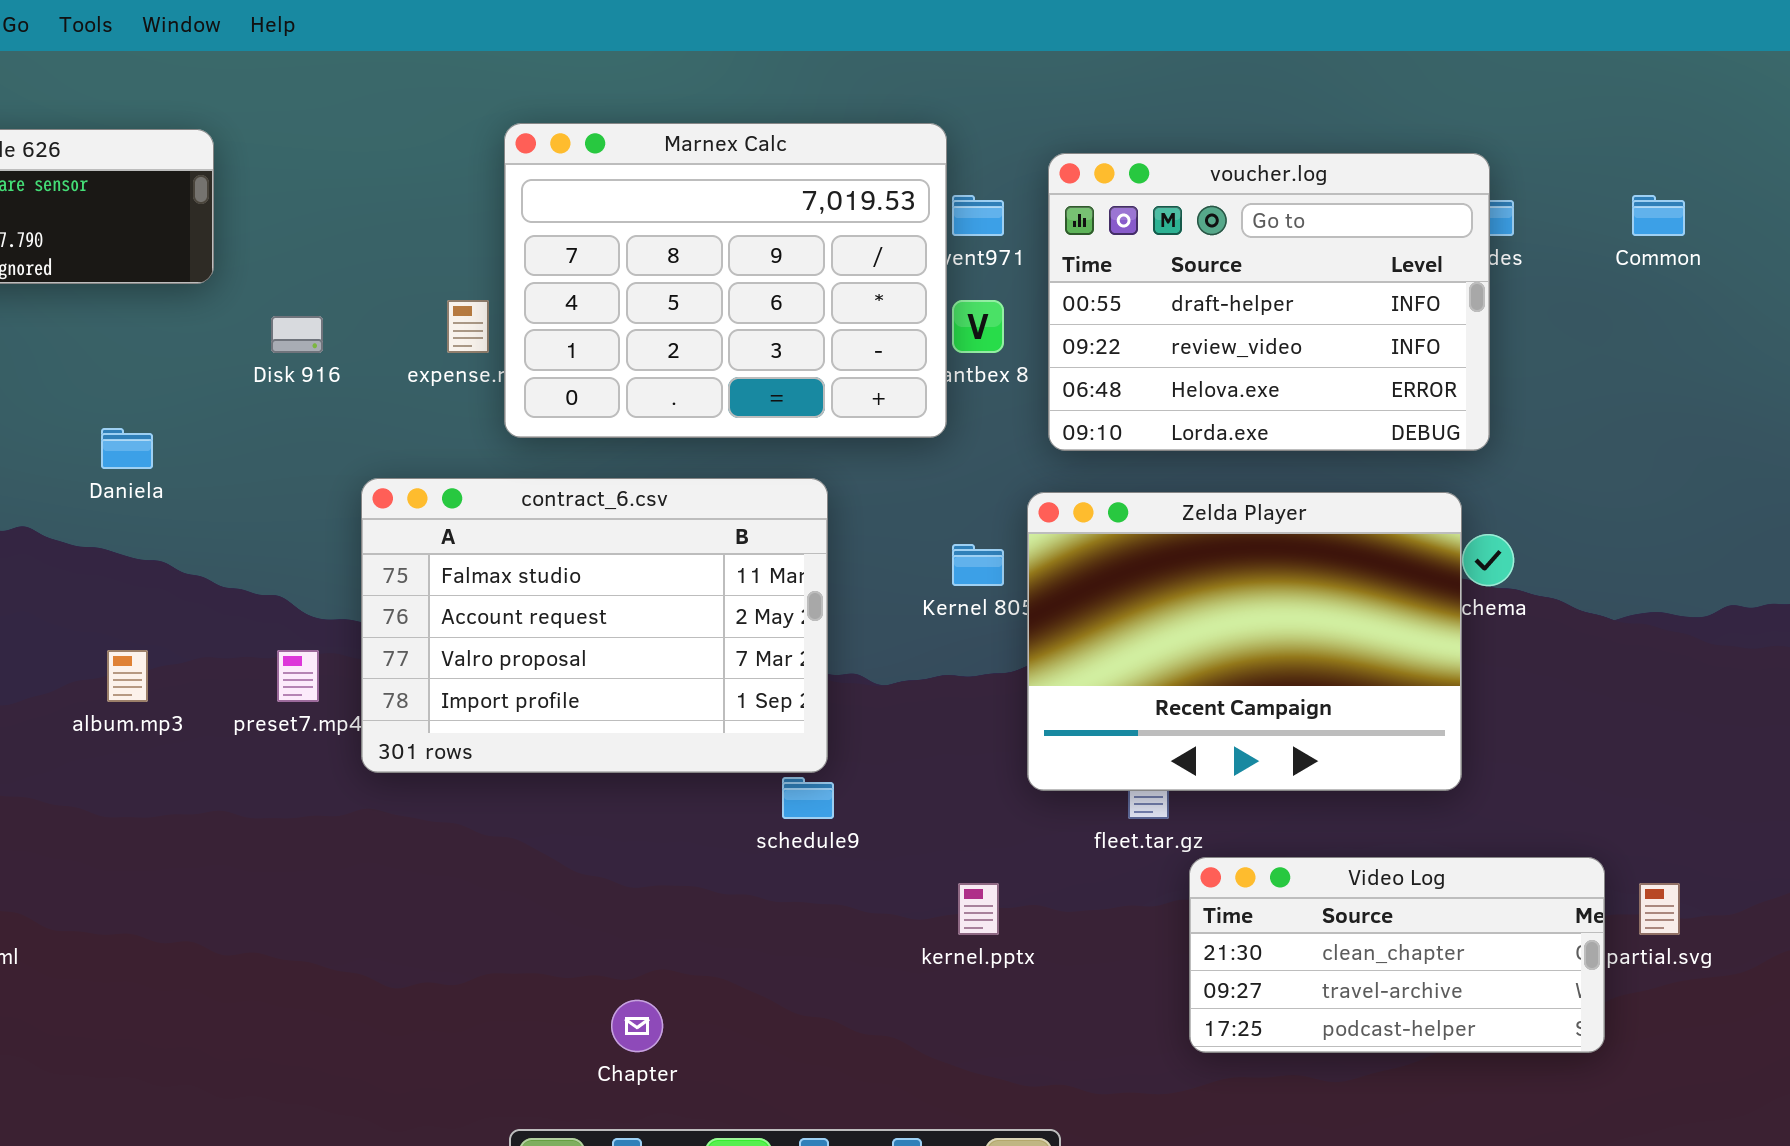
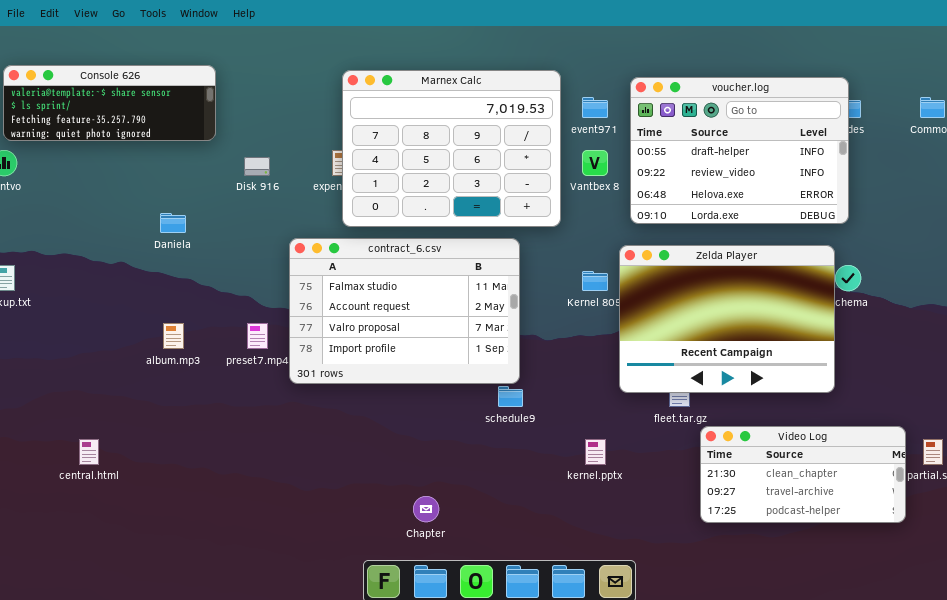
Marnex Calc: [504,123,947,438] -> [342,70,561,227], moved

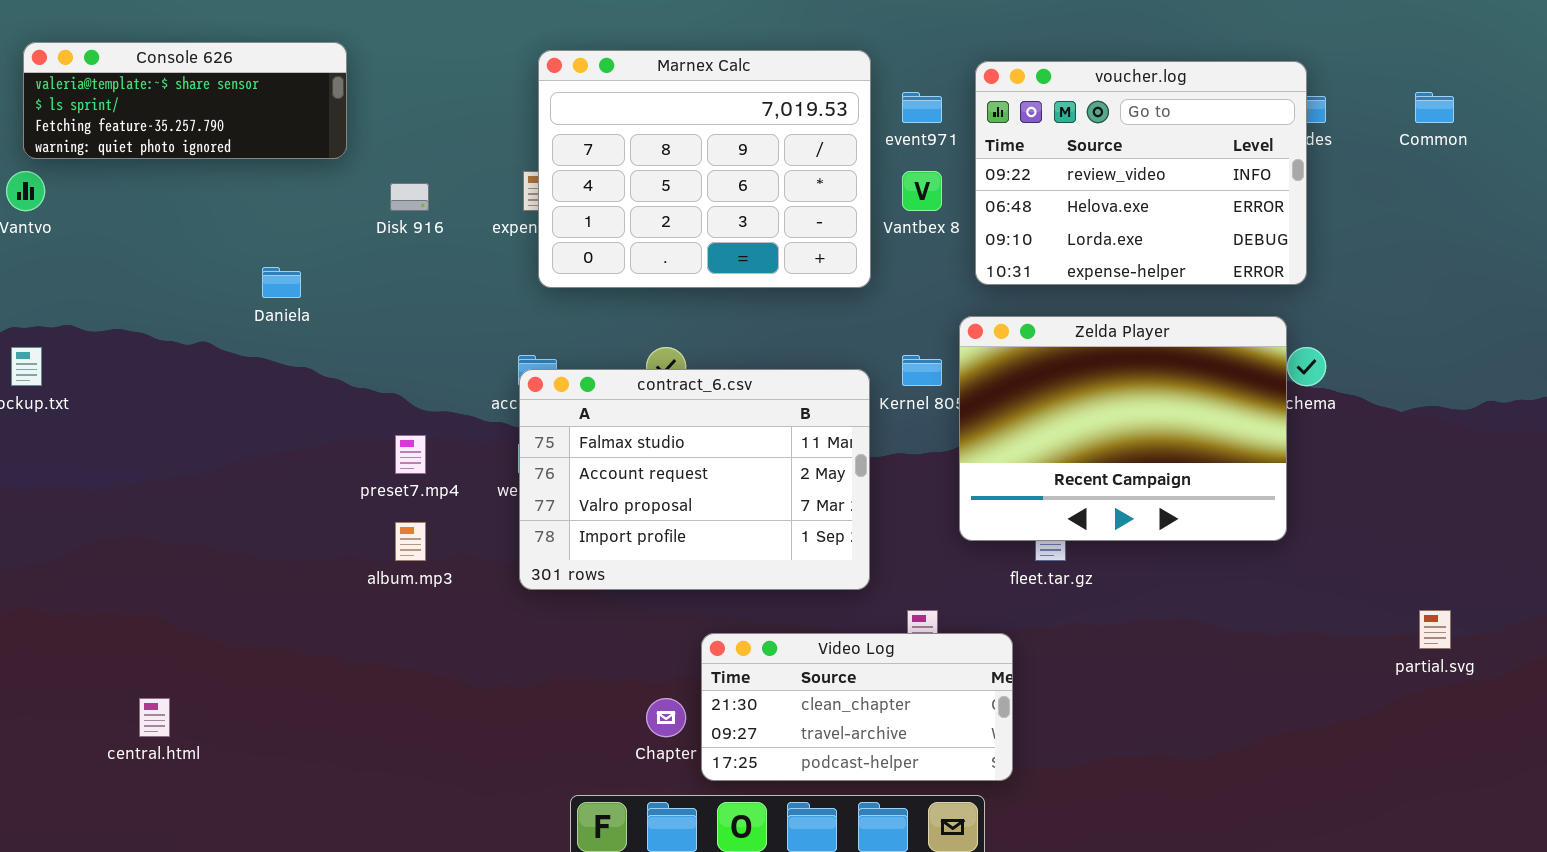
voucher.log: [630,77,849,224] -> [975,61,1307,285], scrolled down 1 row
contract_6.csv: [289,238,520,384] -> [519,369,870,590], moved
album.mp3: [163,323,184,349] -> [395,522,426,561], moved
Video Log: [700,426,906,523] -> [701,633,1013,781], moved
central.html: [79,439,99,465] -> [139,698,170,737], moved

